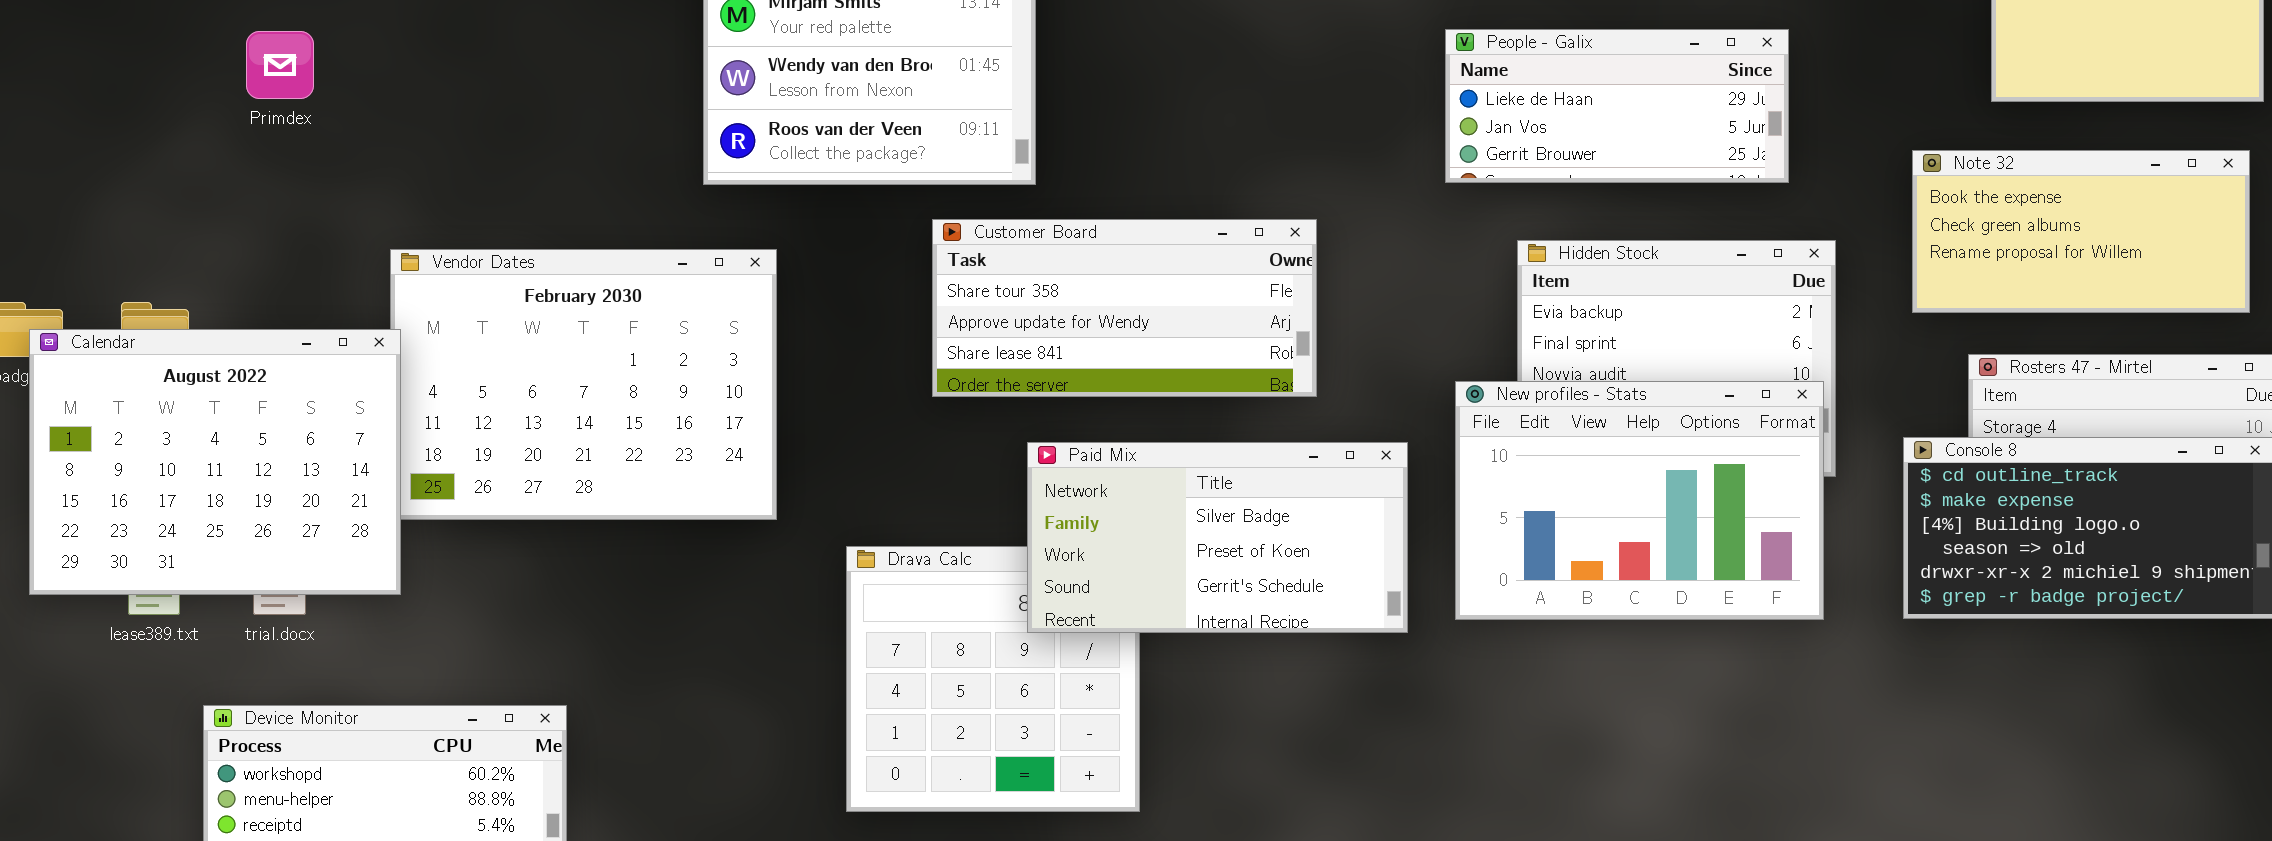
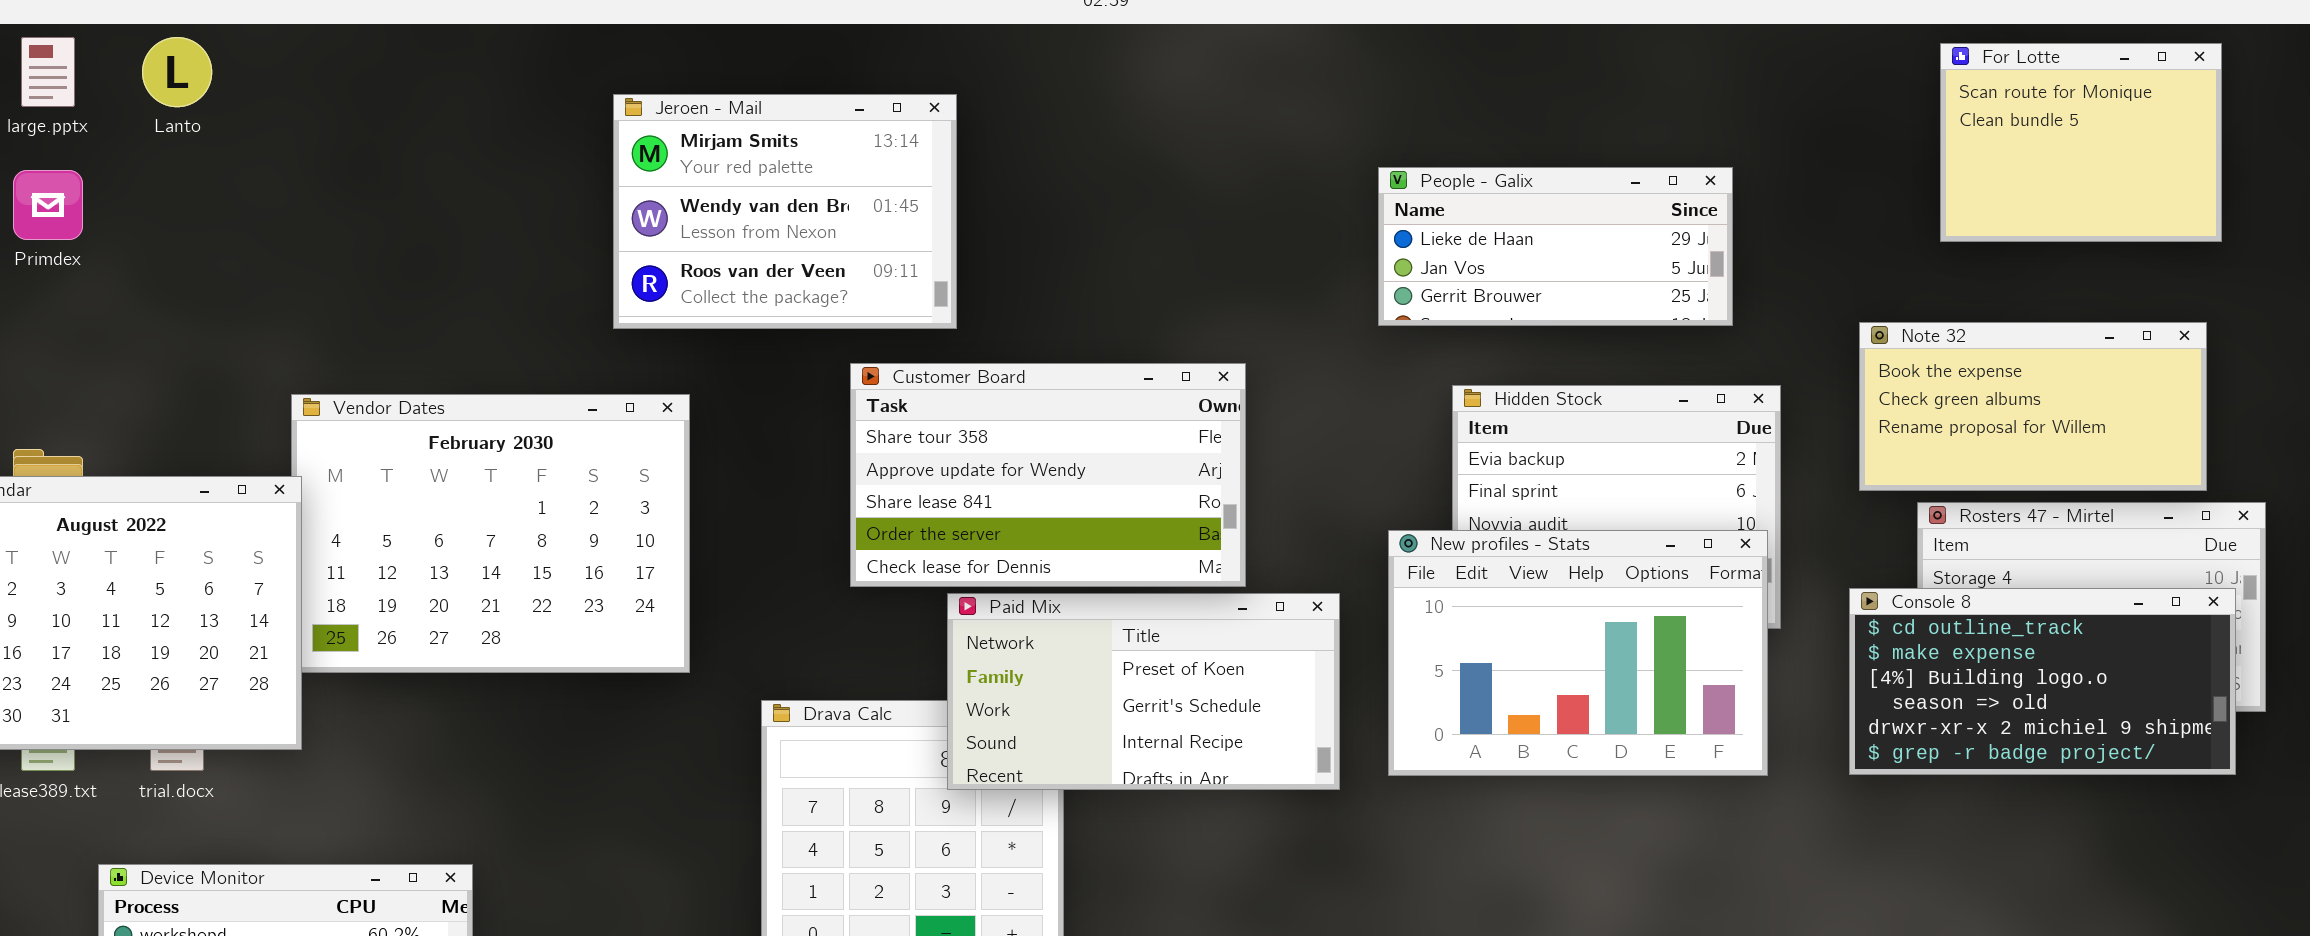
Primdex: [246,31,314,99] -> [13,170,83,240], moved
Note 32: [1912,150,2250,313] -> [1859,322,2207,491], moved
Customer Board: [932,219,1317,397] -> [850,363,1246,587], resized
Paid Mix: [1027,442,1408,633] -> [947,593,1340,790], scrolled down 1 row

